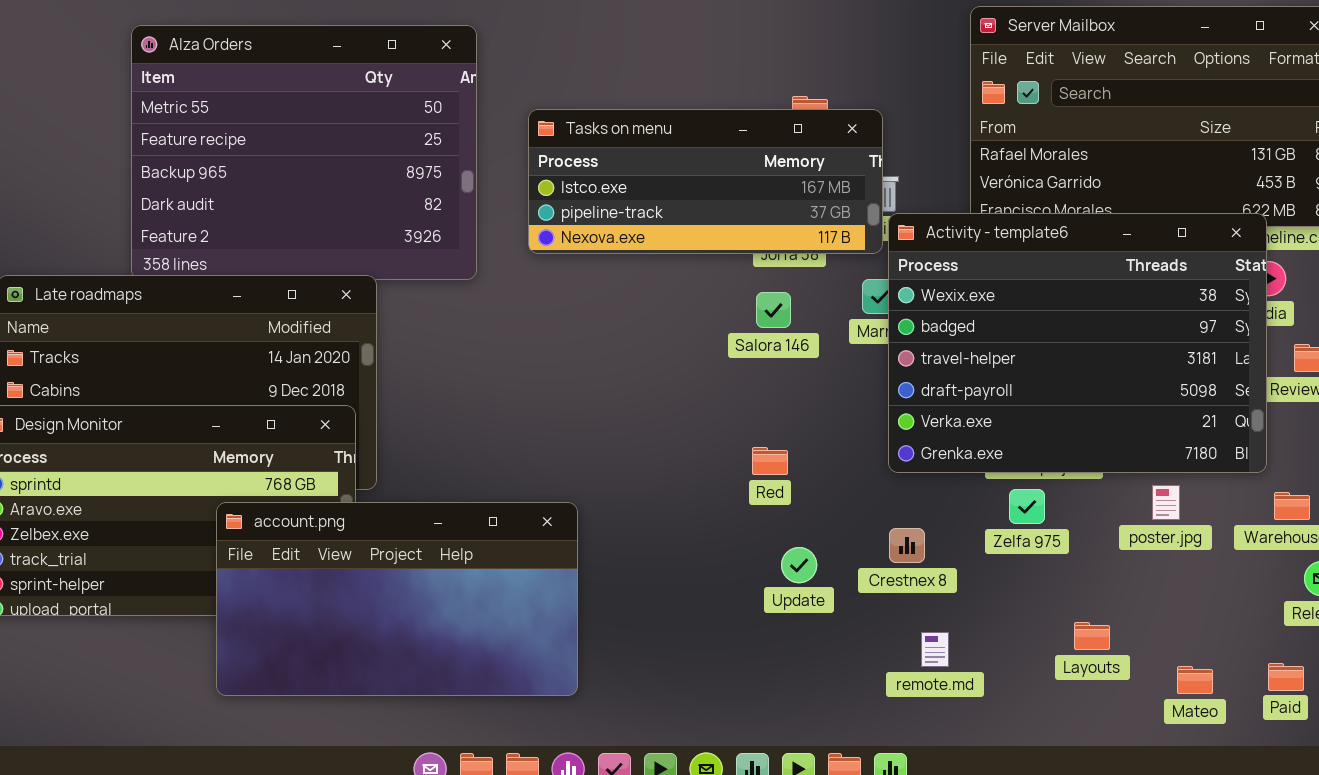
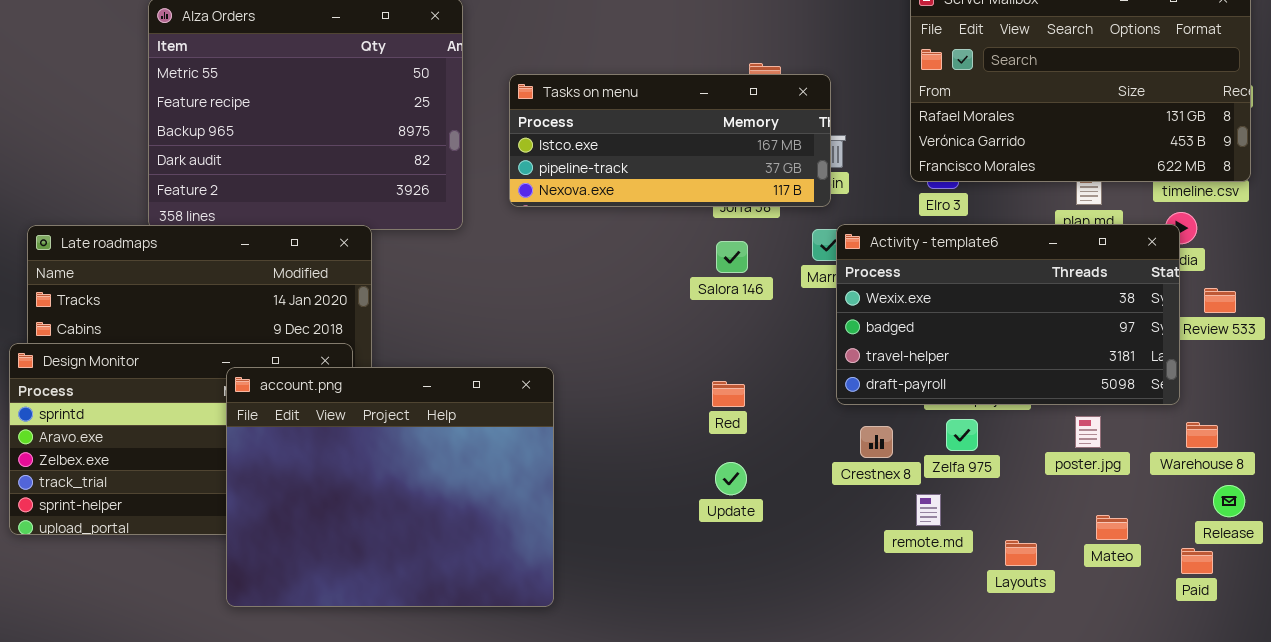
Activity - template6: [888,213,1267,473] -> [836,224,1180,405], resized
account.png: [216,502,578,696] -> [226,367,554,607], resized
Crestnex 8: [889,528,925,563] -> [860,426,893,458], moved
Update: [781,547,817,583] -> [715,462,747,495], moved
remote.md: [921,632,949,667] -> [916,494,941,526], moved
Paid: [1268,663,1304,691] -> [1181,548,1213,574], moved
Mateo: [1177,666,1213,694] -> [1096,515,1128,540], moved

